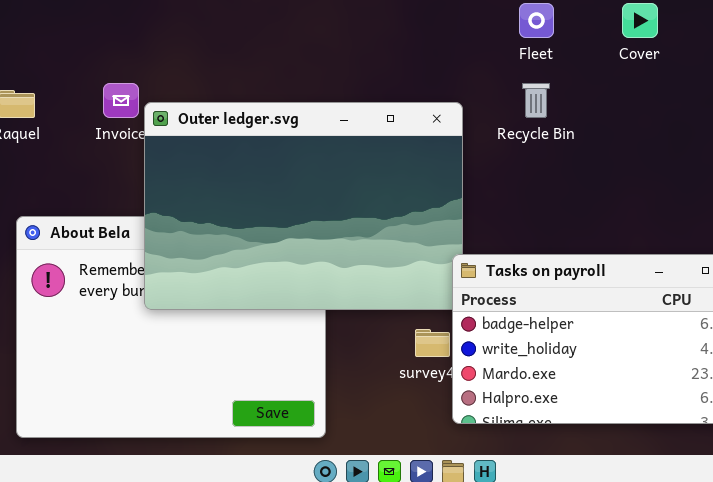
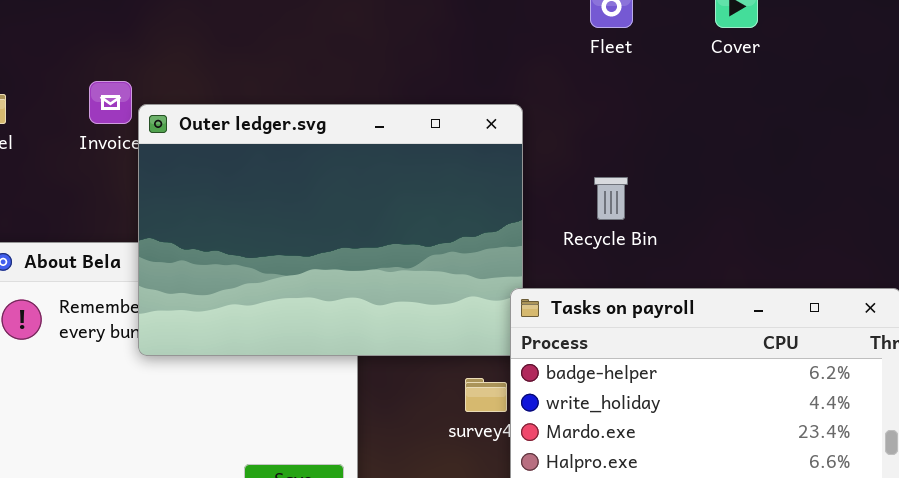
Recycle Bin: [522,83,550,118] -> [594,177,628,220], moved

